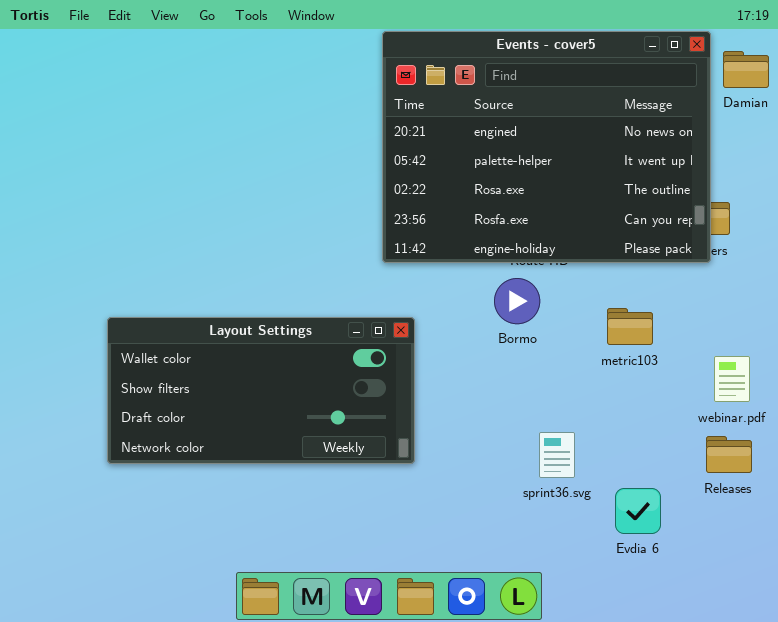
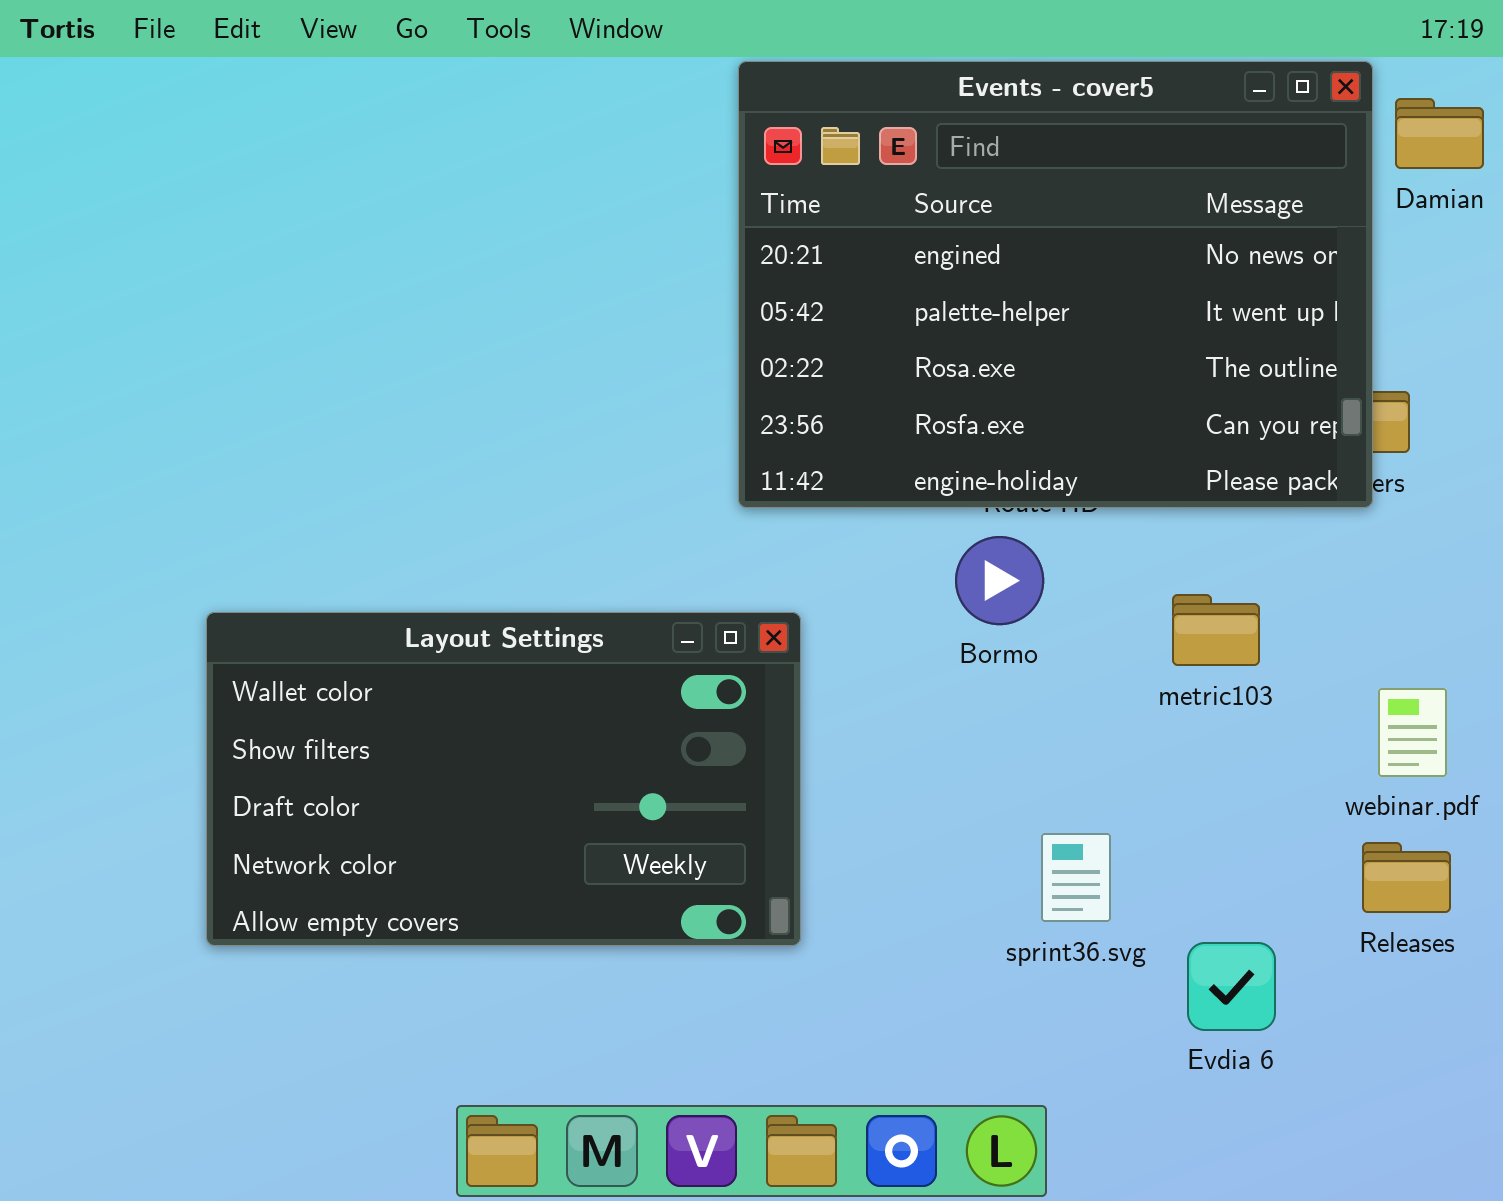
Layout Settings: [107,317,415,464] -> [206,612,801,946], resized

